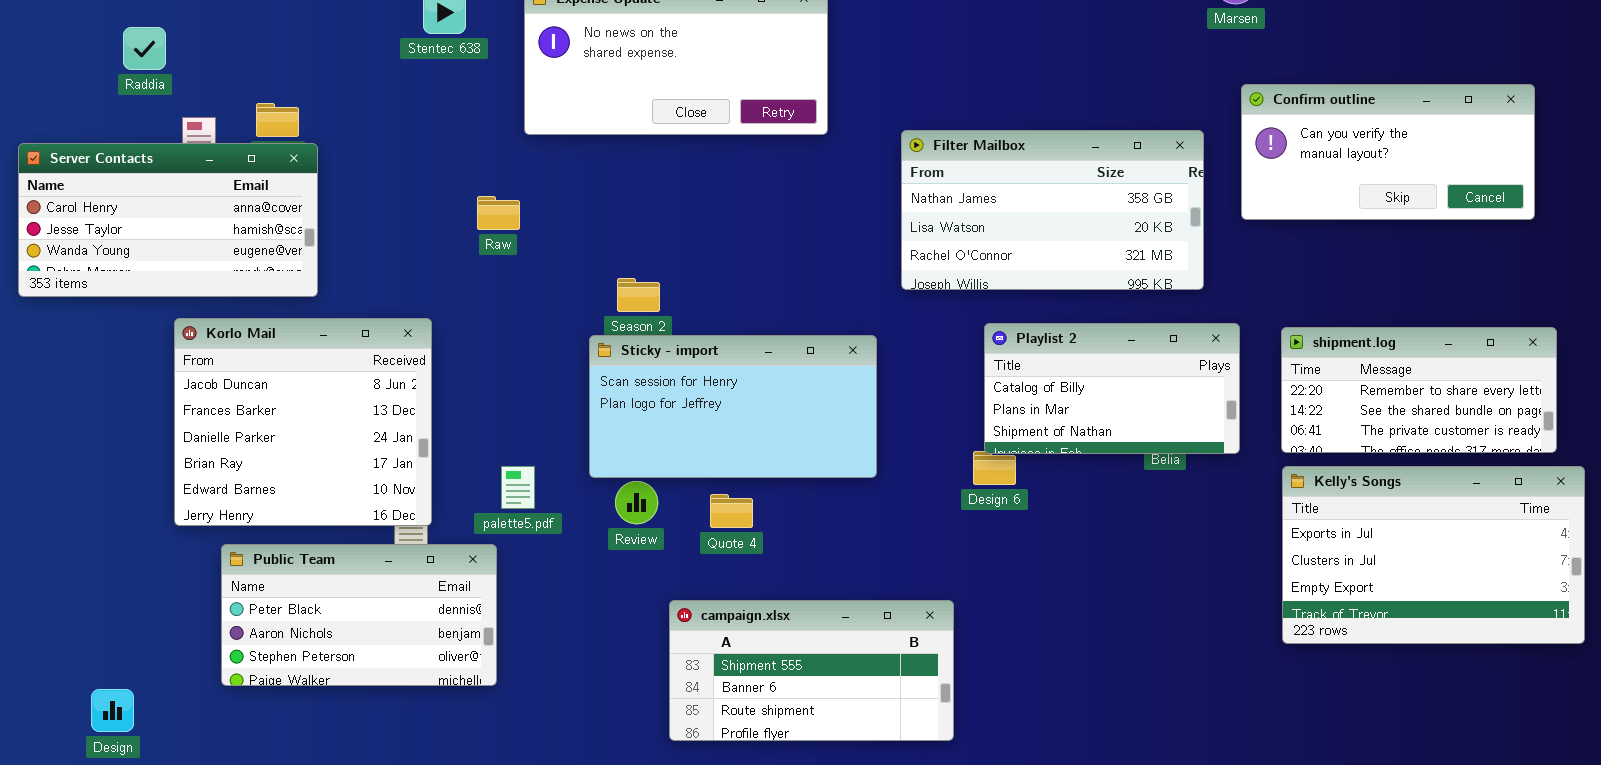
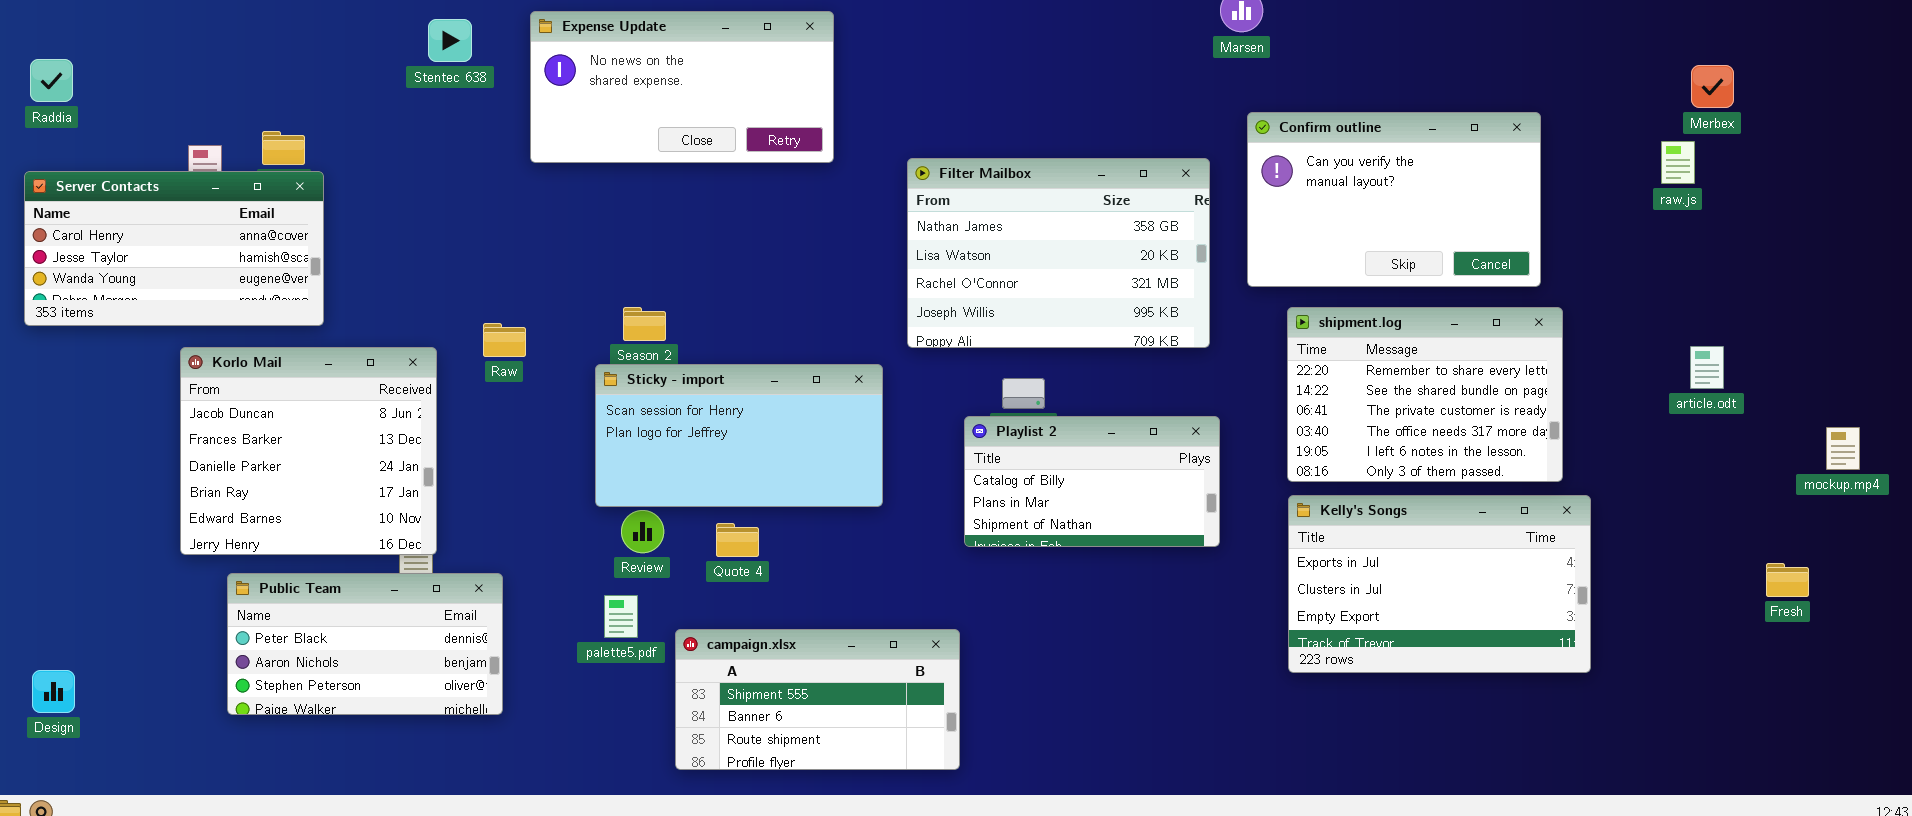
Raddia: [123,27,166,70] -> [30,59,73,102], moved
Confirm outline: [1241,84,1535,220] -> [1247,112,1541,287], resized
Filter Mailbox: [901,130,1204,290] -> [907,158,1210,348], resized
Raw: [477,196,520,230] -> [483,323,526,357], moved
Playlist 2: [984,323,1240,454] -> [964,416,1220,547], moved
shipment.log: [1281,327,1557,453] -> [1287,307,1563,482], resized
palette5.pdf: [501,466,535,509] -> [604,595,638,638], moved
Design: [91,689,134,732] -> [32,670,75,713], moved

